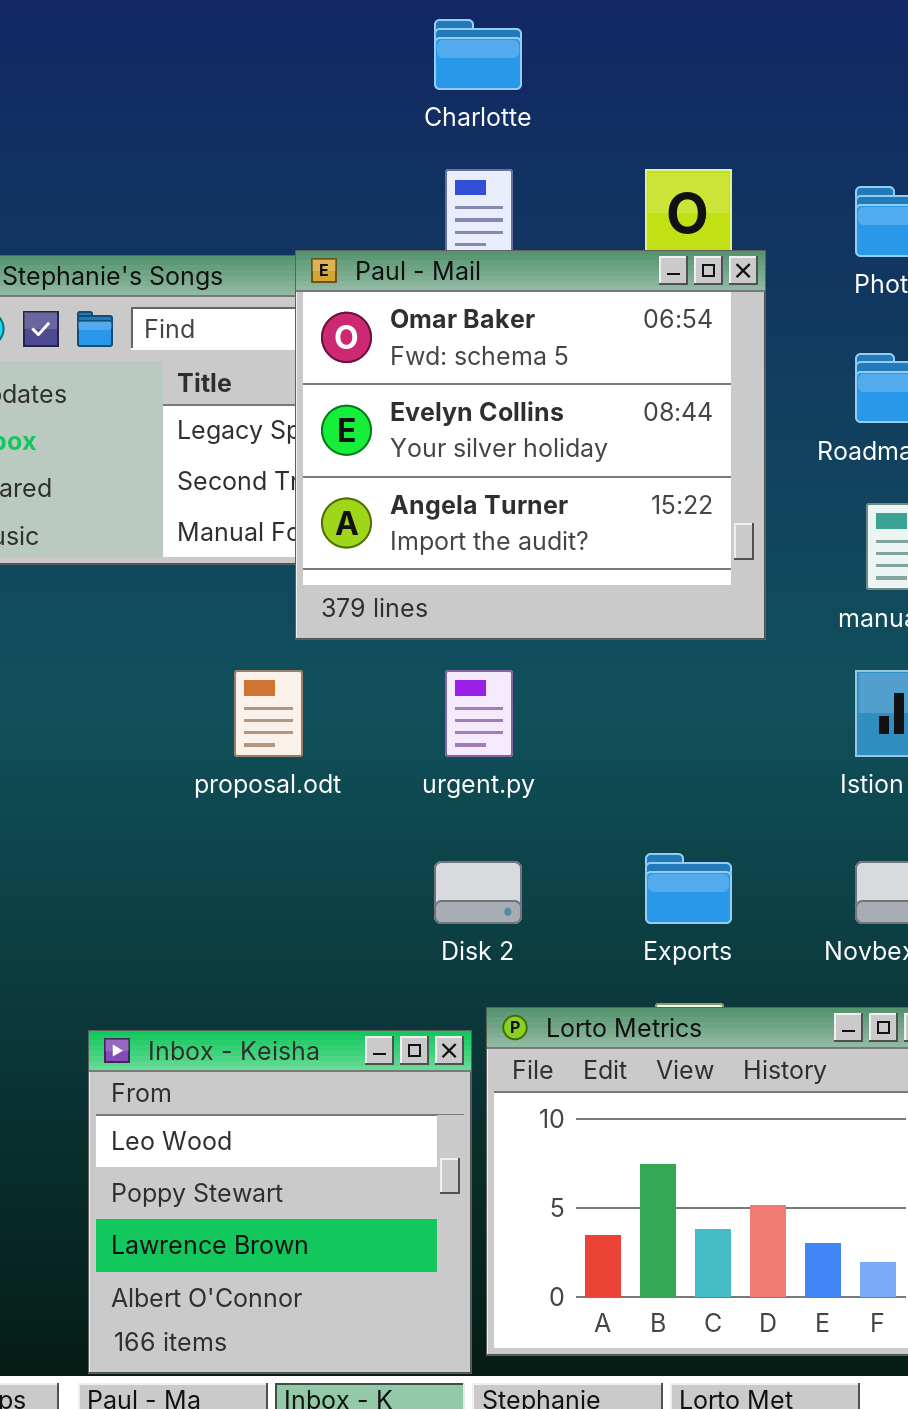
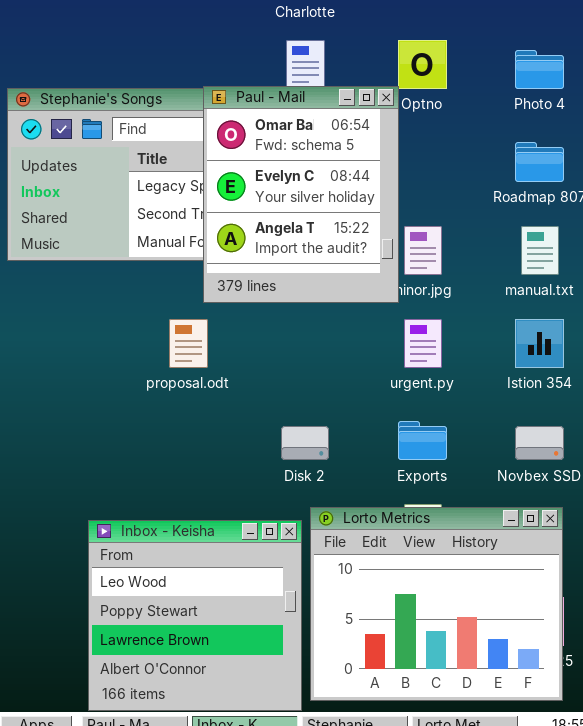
Paul - Mail: [295,250,766,640] -> [203,86,399,303], resized
urgent.py: [445,670,513,757] -> [404,319,442,368], moved

